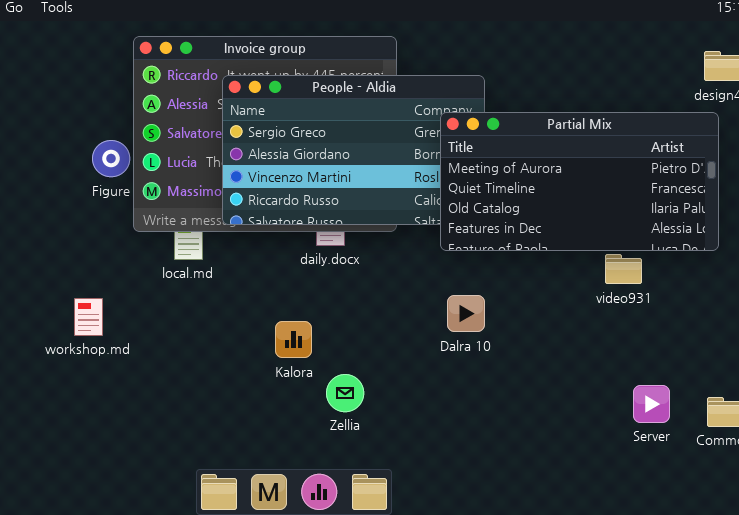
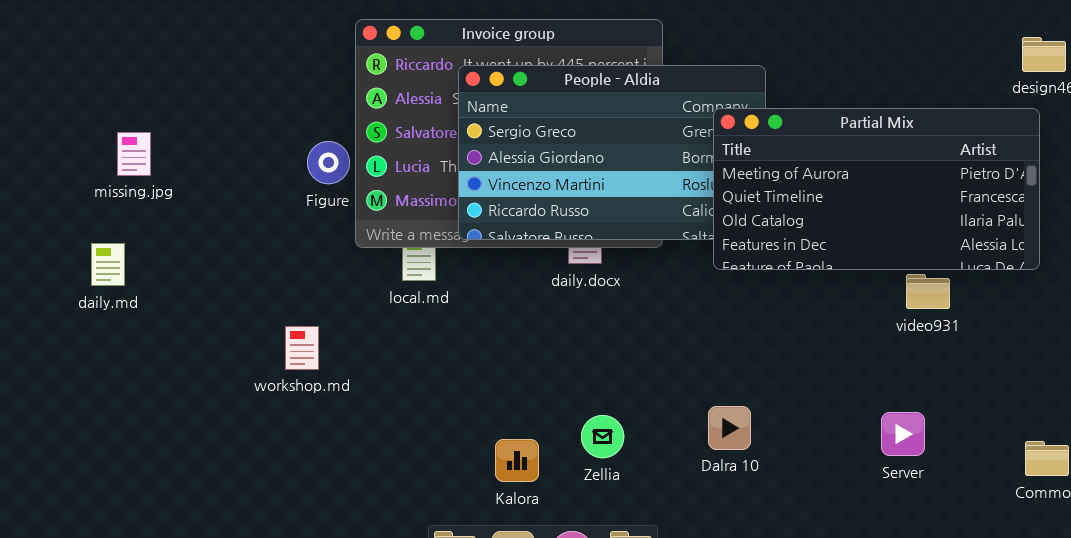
Dalra 10: [447,295,485,332] -> [708,406,751,450], moved
Kalora: [275,321,312,358] -> [495,439,539,482], moved
Server: [633,385,670,423] -> [881,412,925,456], moved

